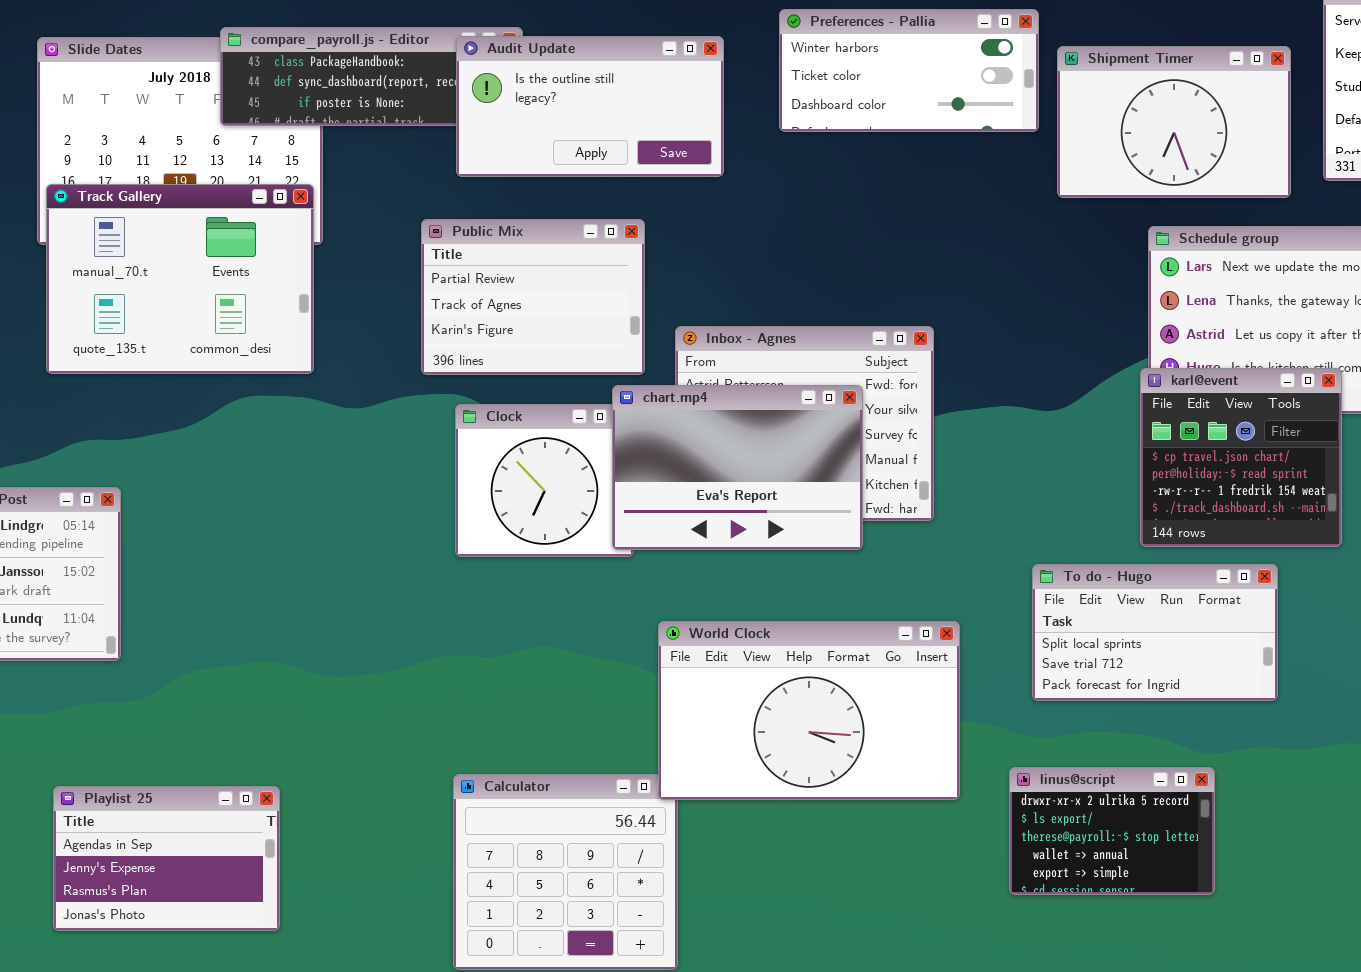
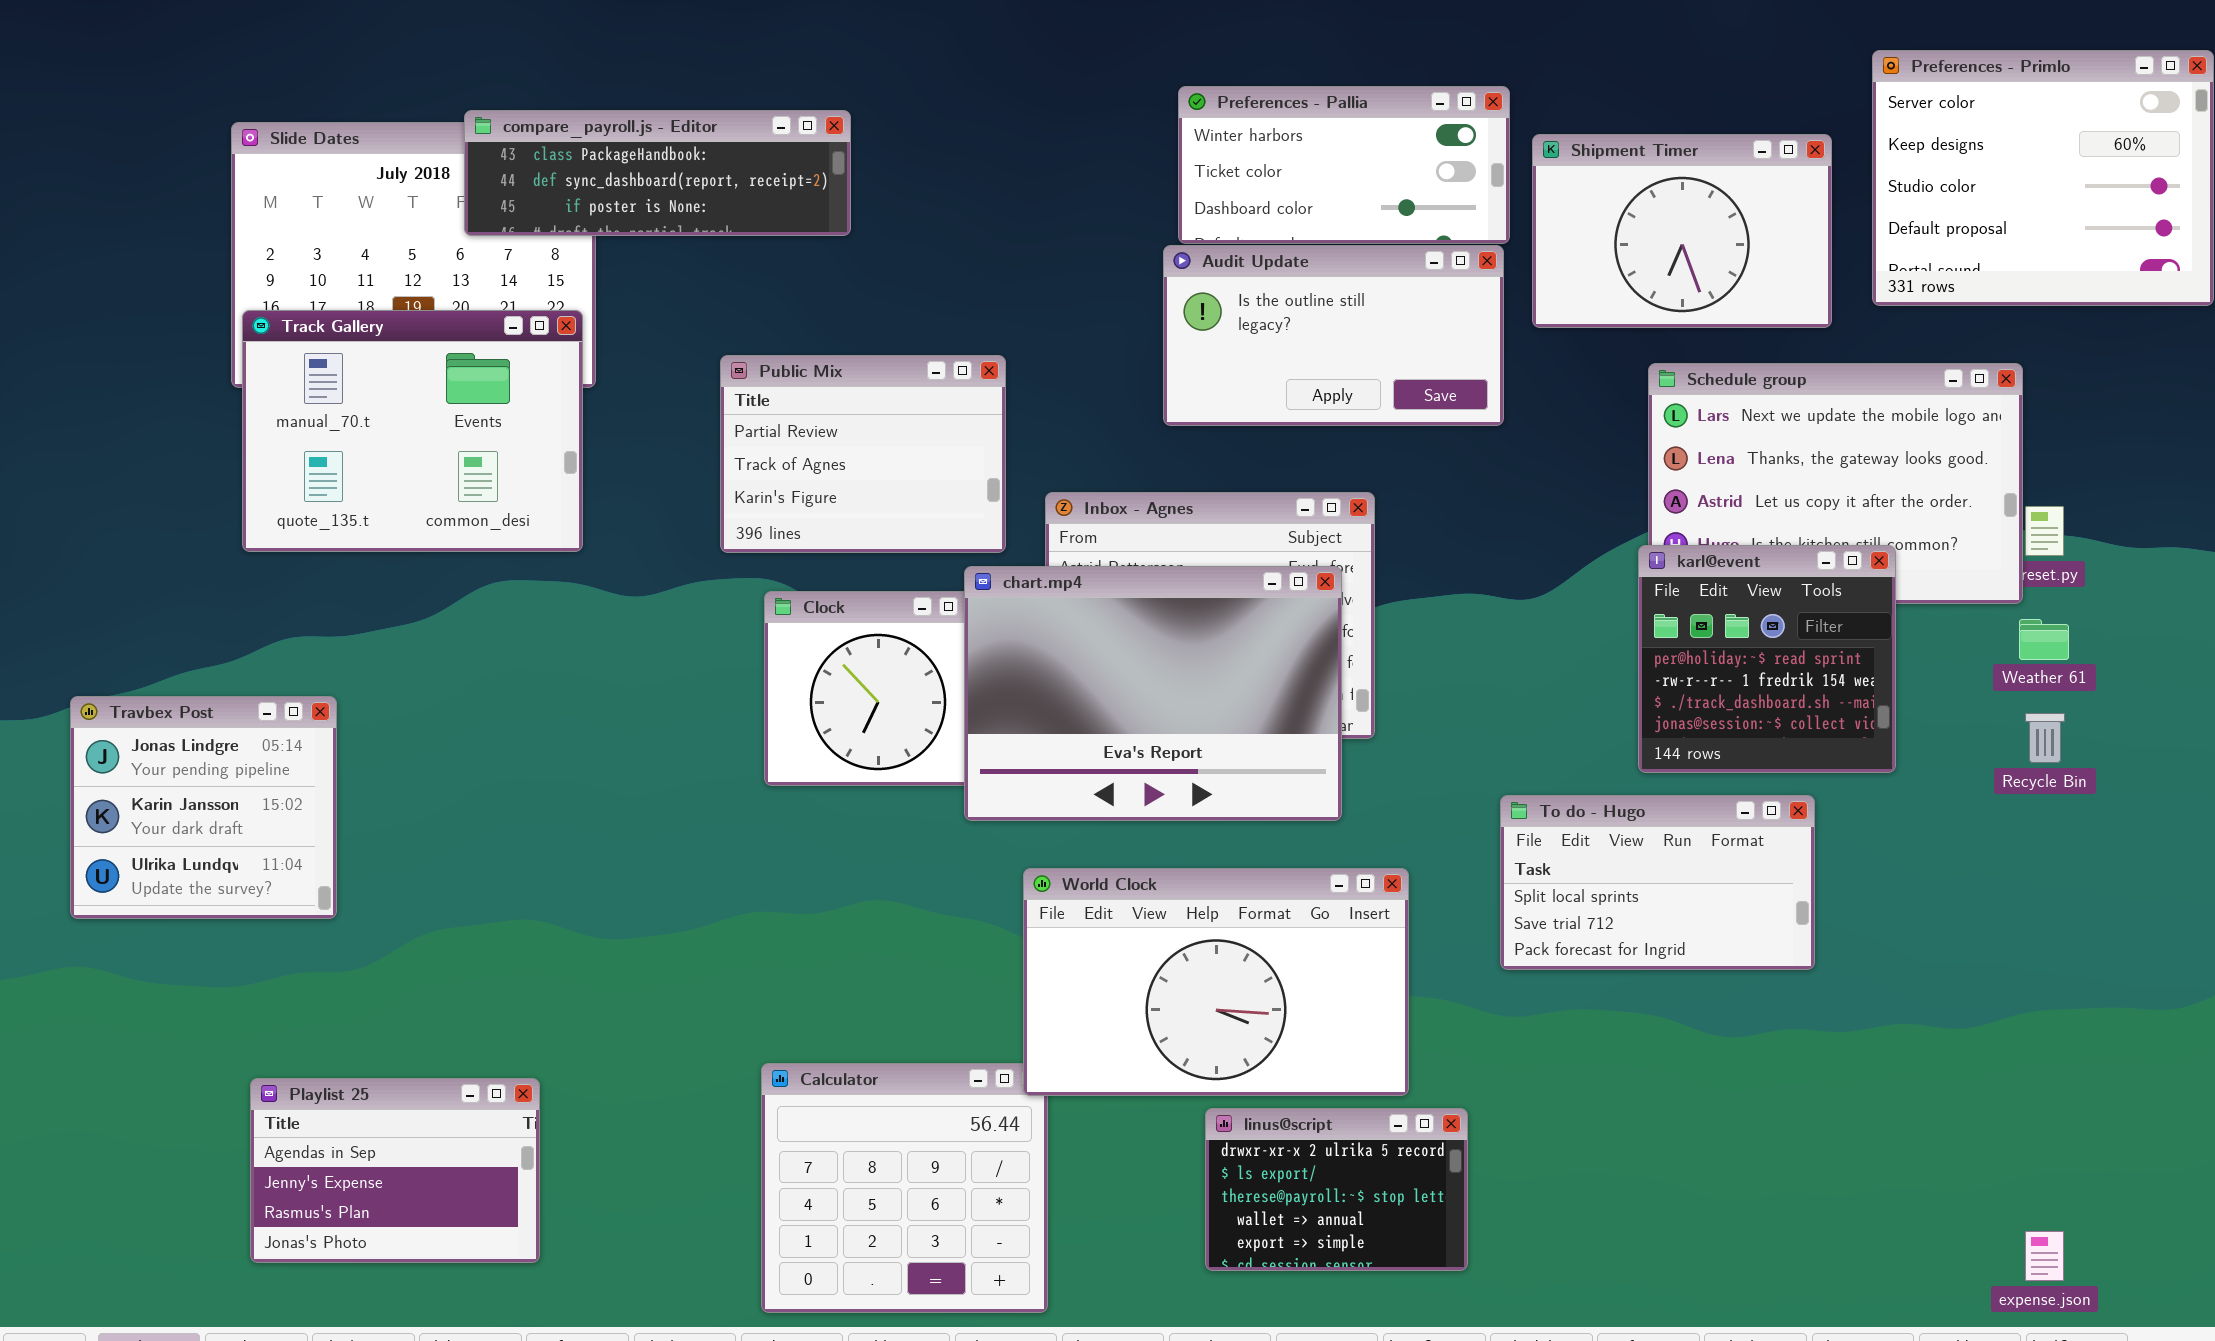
Audit Update: [456,36,724,177] -> [1163,245,1504,426], moved
karl@event: [1140,368,1342,547] -> [1638,545,1896,773], scrolled down 1 row
chart.mp4: [612,385,863,550] -> [964,566,1342,821], resized
linus@script: [1009,767,1215,895] -> [1205,1108,1468,1271], moved

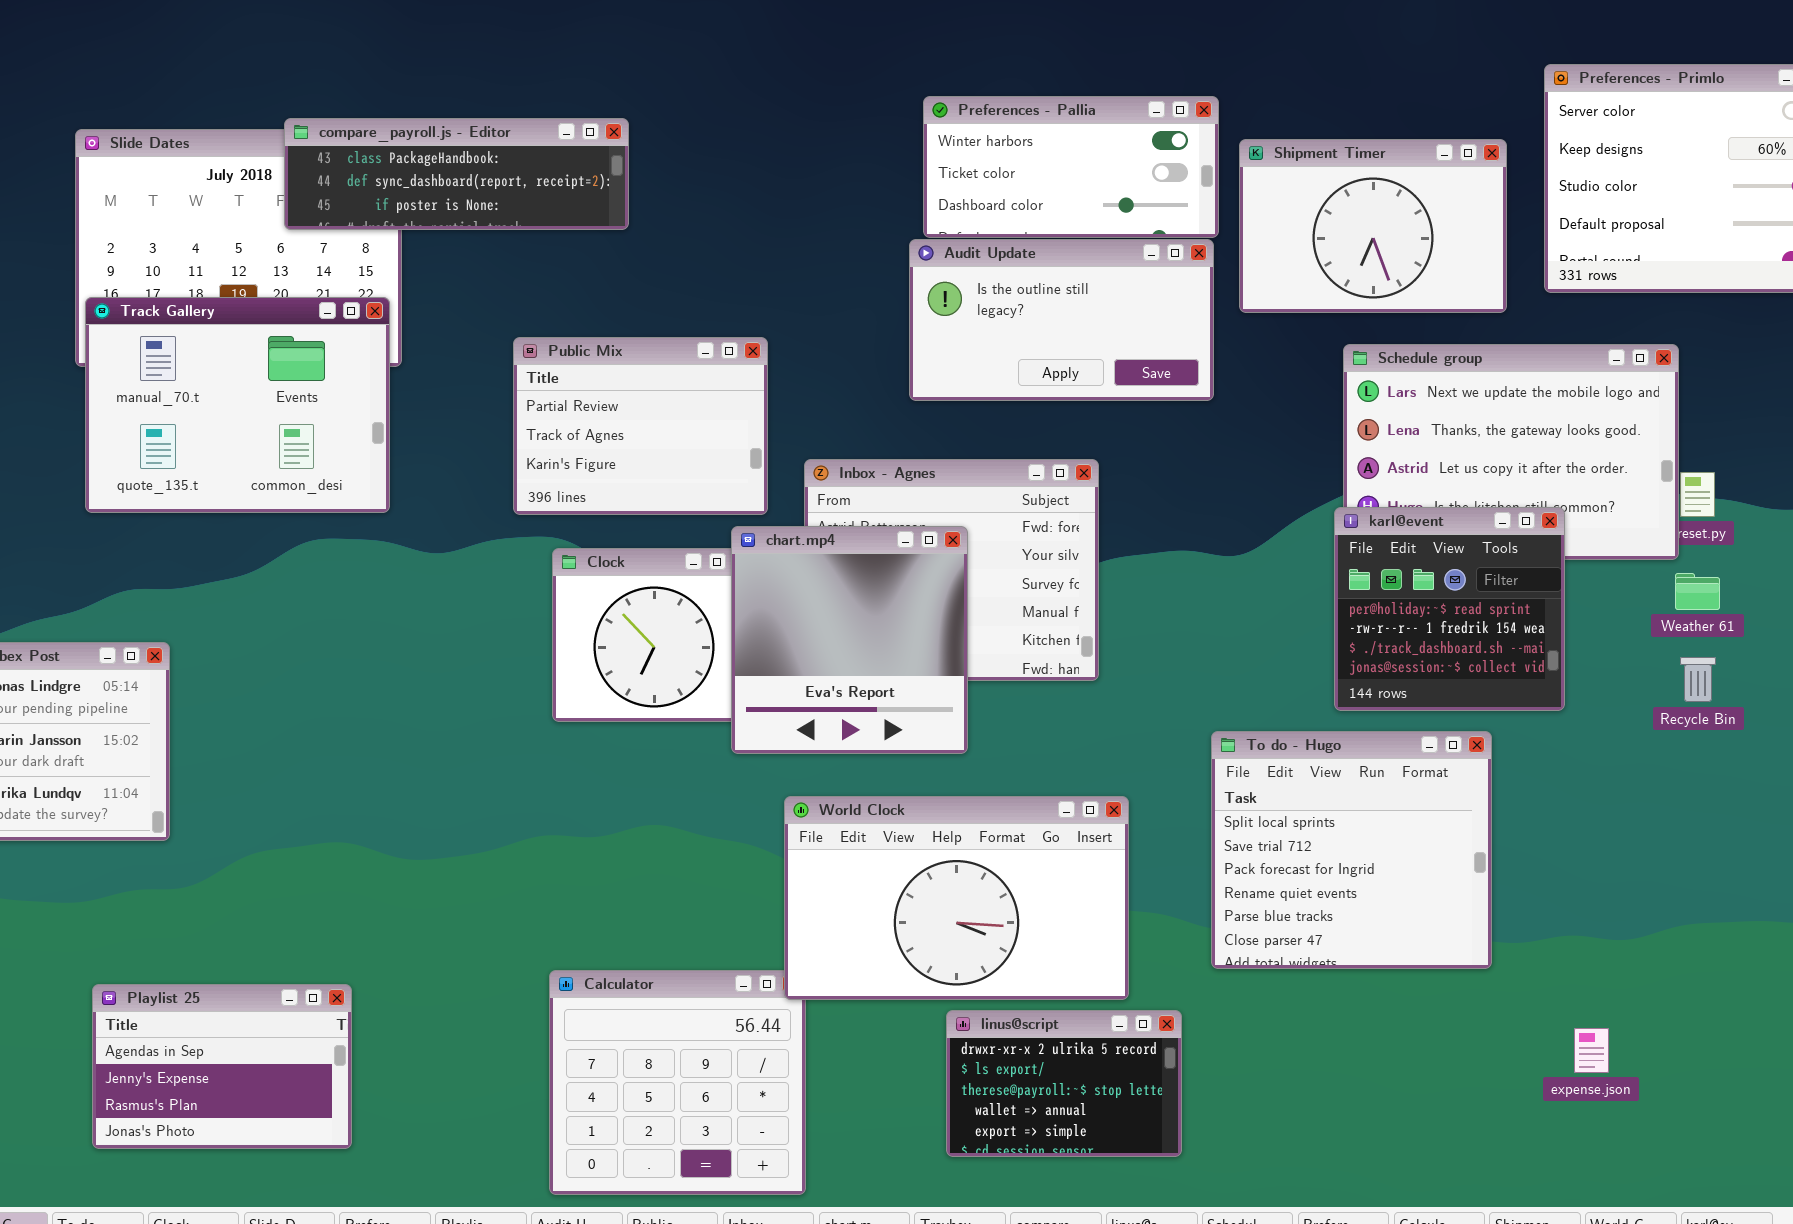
chart.mp4: [964,566,1342,821] -> [731,526,968,754], resized
To do - Hugo: [1500,795,1815,970] -> [1211,731,1492,969], resized
expense.json: [2025,1231,2064,1281] -> [1574,1028,1609,1073], moved

